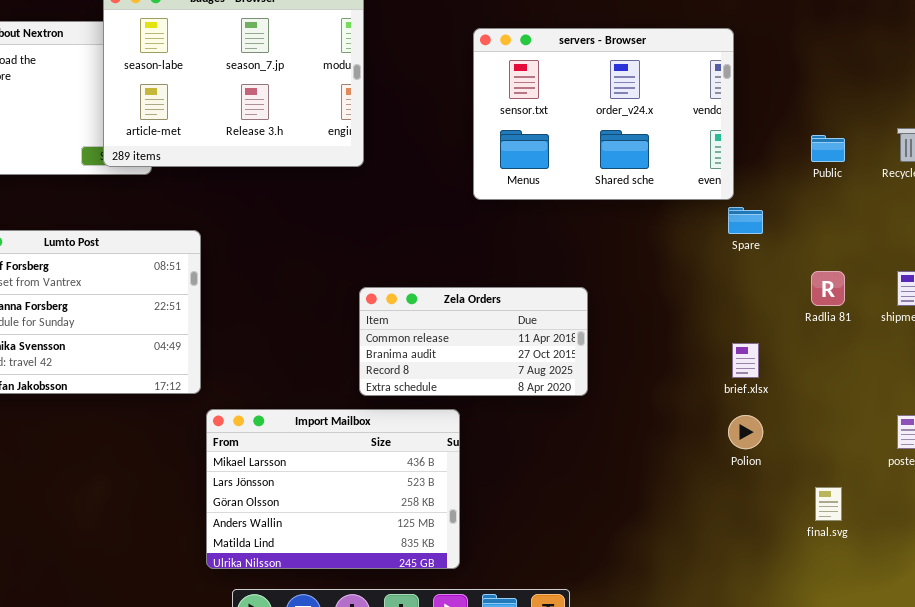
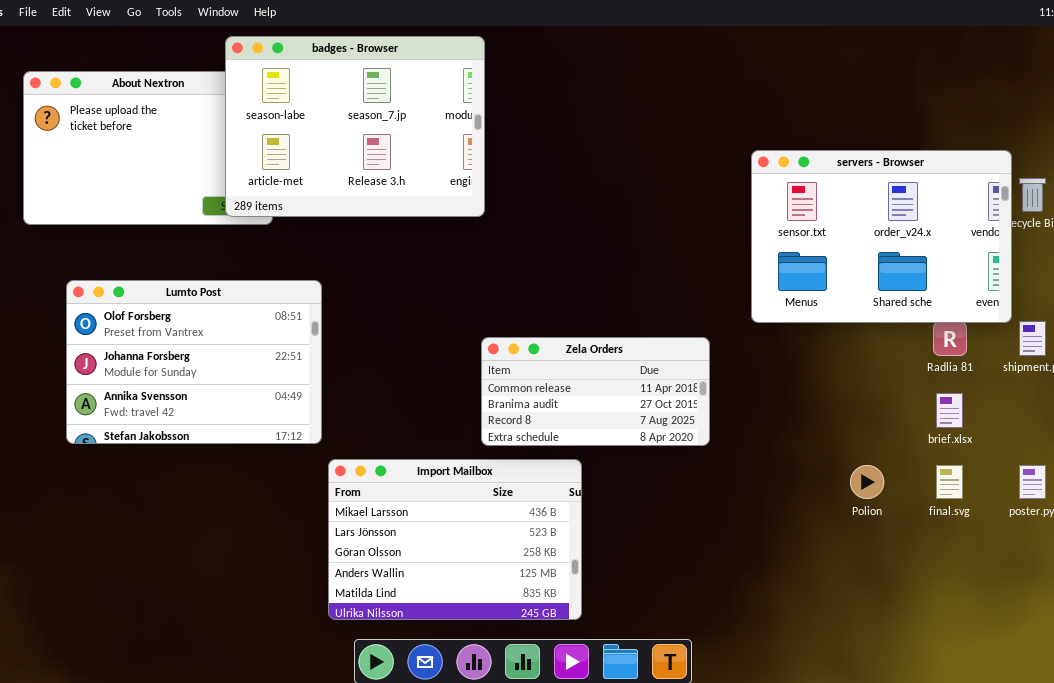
servers - Browser: [473,28,734,200] -> [751,150,1012,323], moved
brief.xlsx: [732,343,759,378] -> [936,393,963,428], moved
final.svg: [815,487,842,521] -> [936,465,963,499], moved

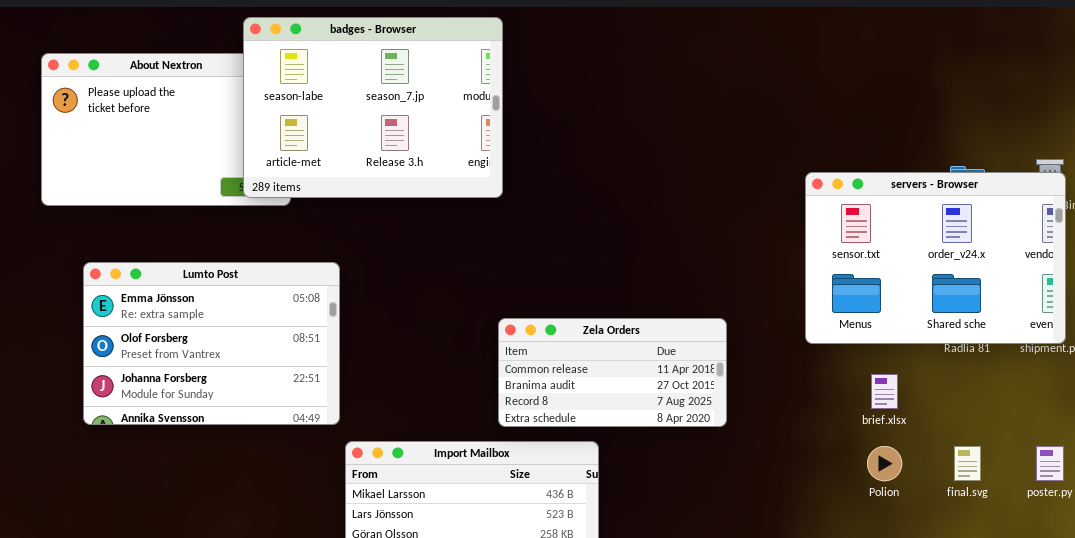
servers - Browser: [751,150,1012,323] -> [805,172,1066,344], moved
Lumto Post: [66,280,322,444] -> [83,262,340,425], scrolled up 1 row
brief.xlsx: [936,393,963,428] -> [871,374,898,409], moved

